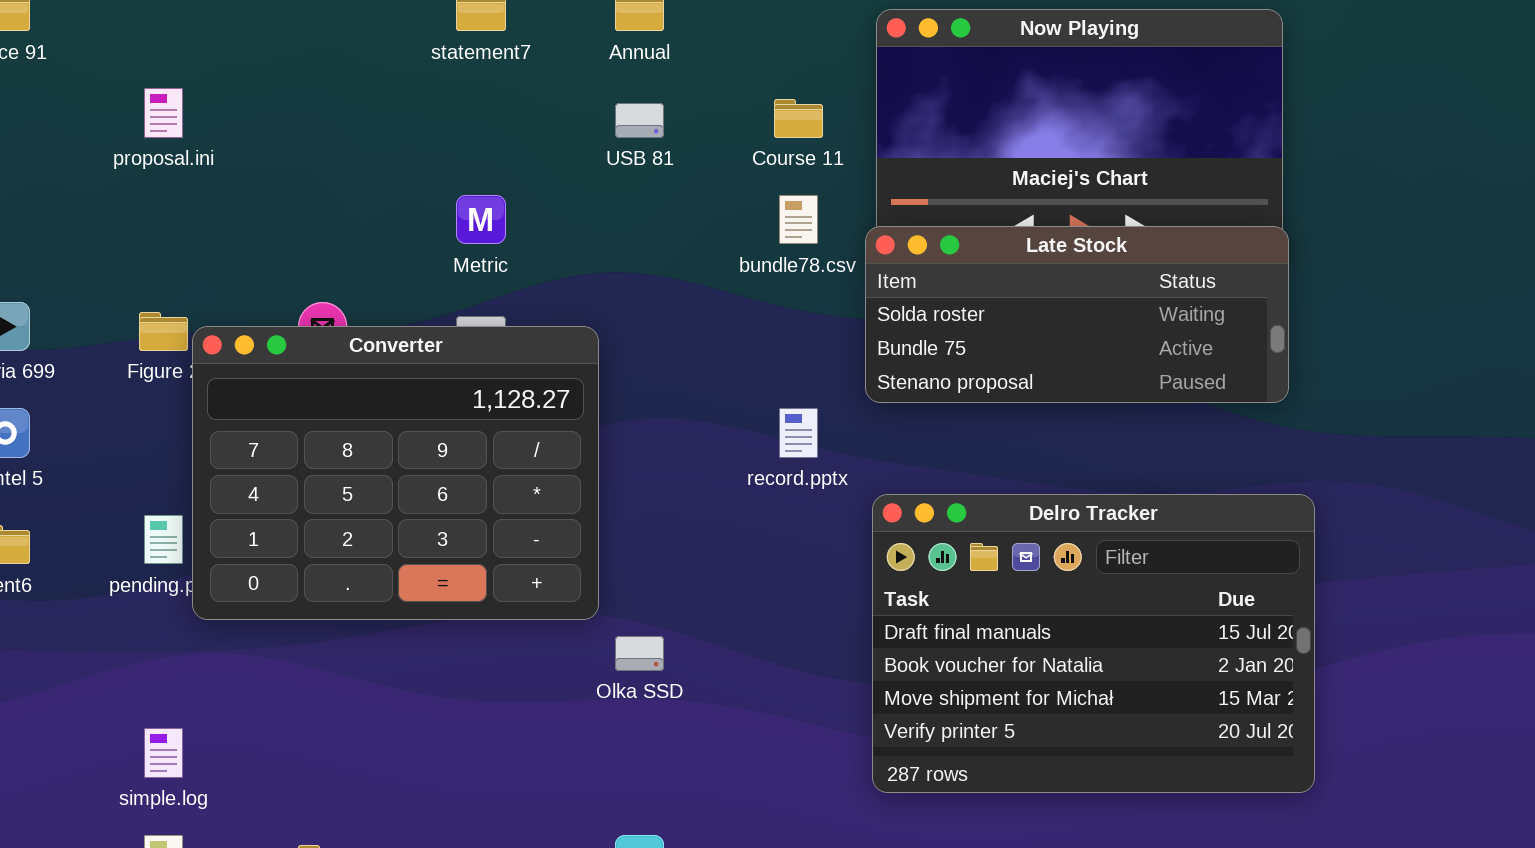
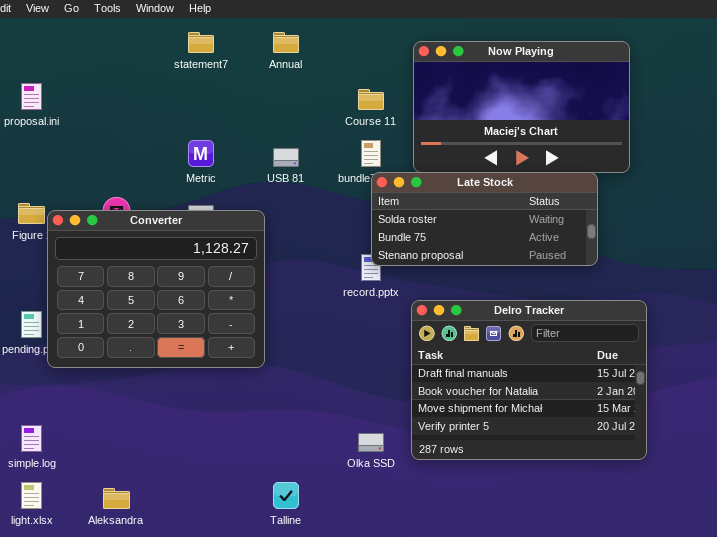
USB 81: [615,103,664,138] -> [273,148,299,167], moved
Late Stock: [865,226,1289,403] -> [371,172,598,266], moved
Olka SSD: [615,636,664,671] -> [358,433,384,452], moved

